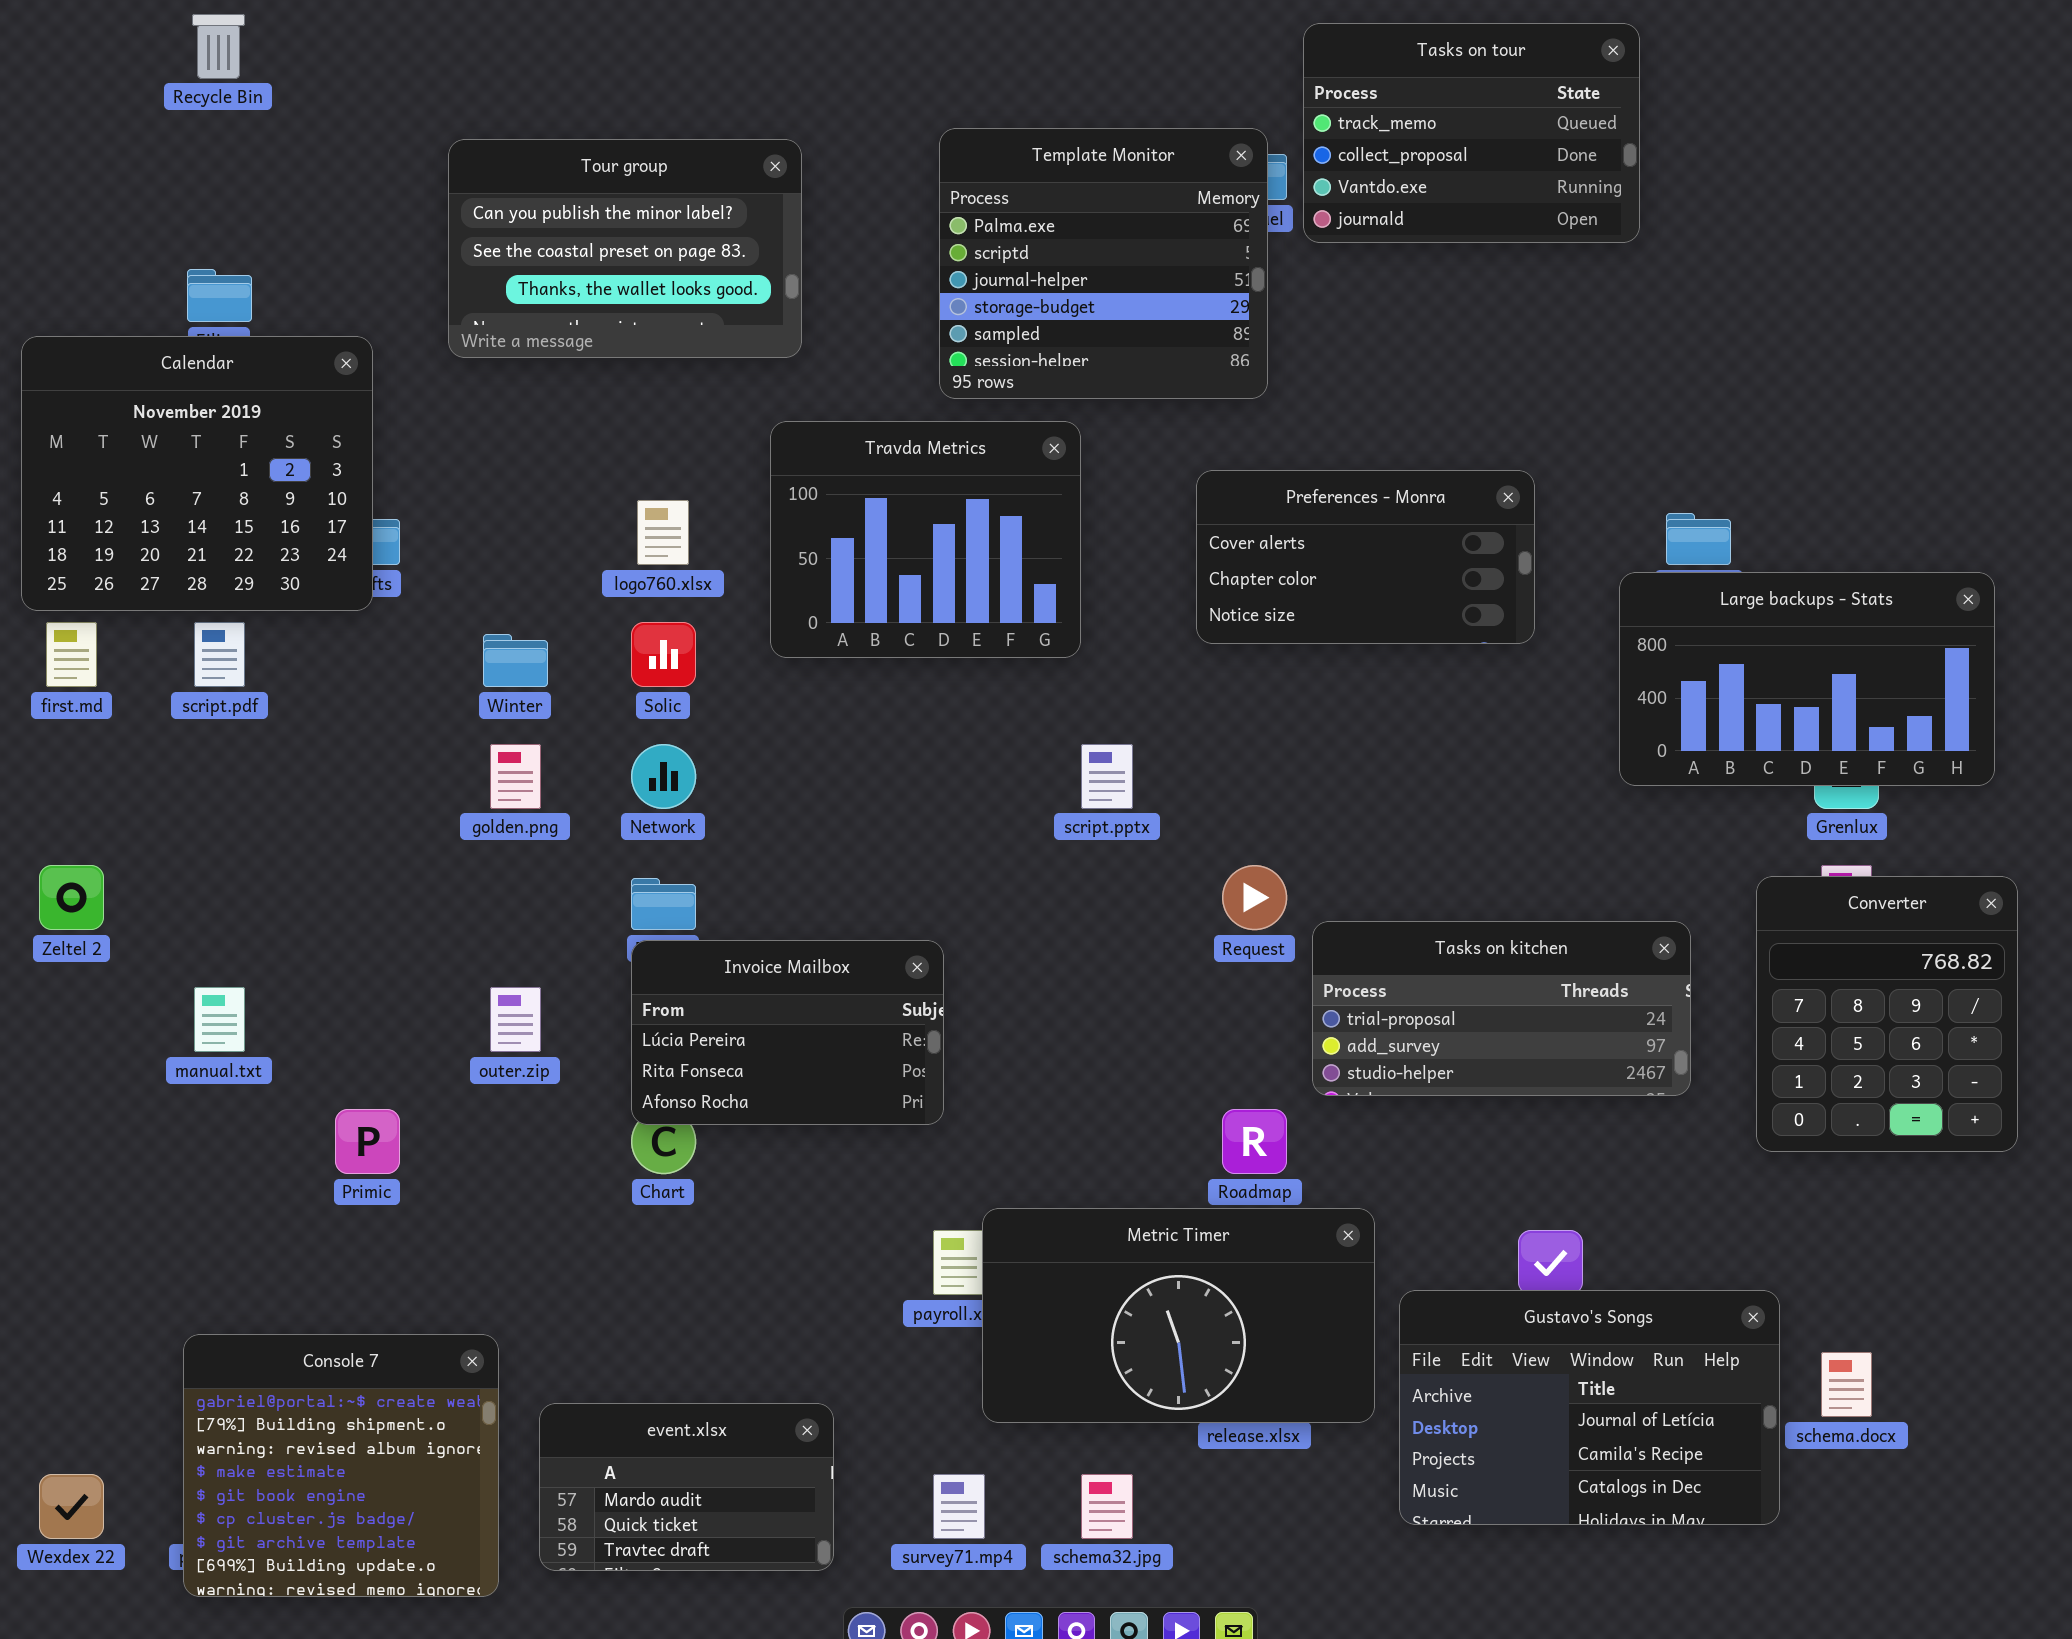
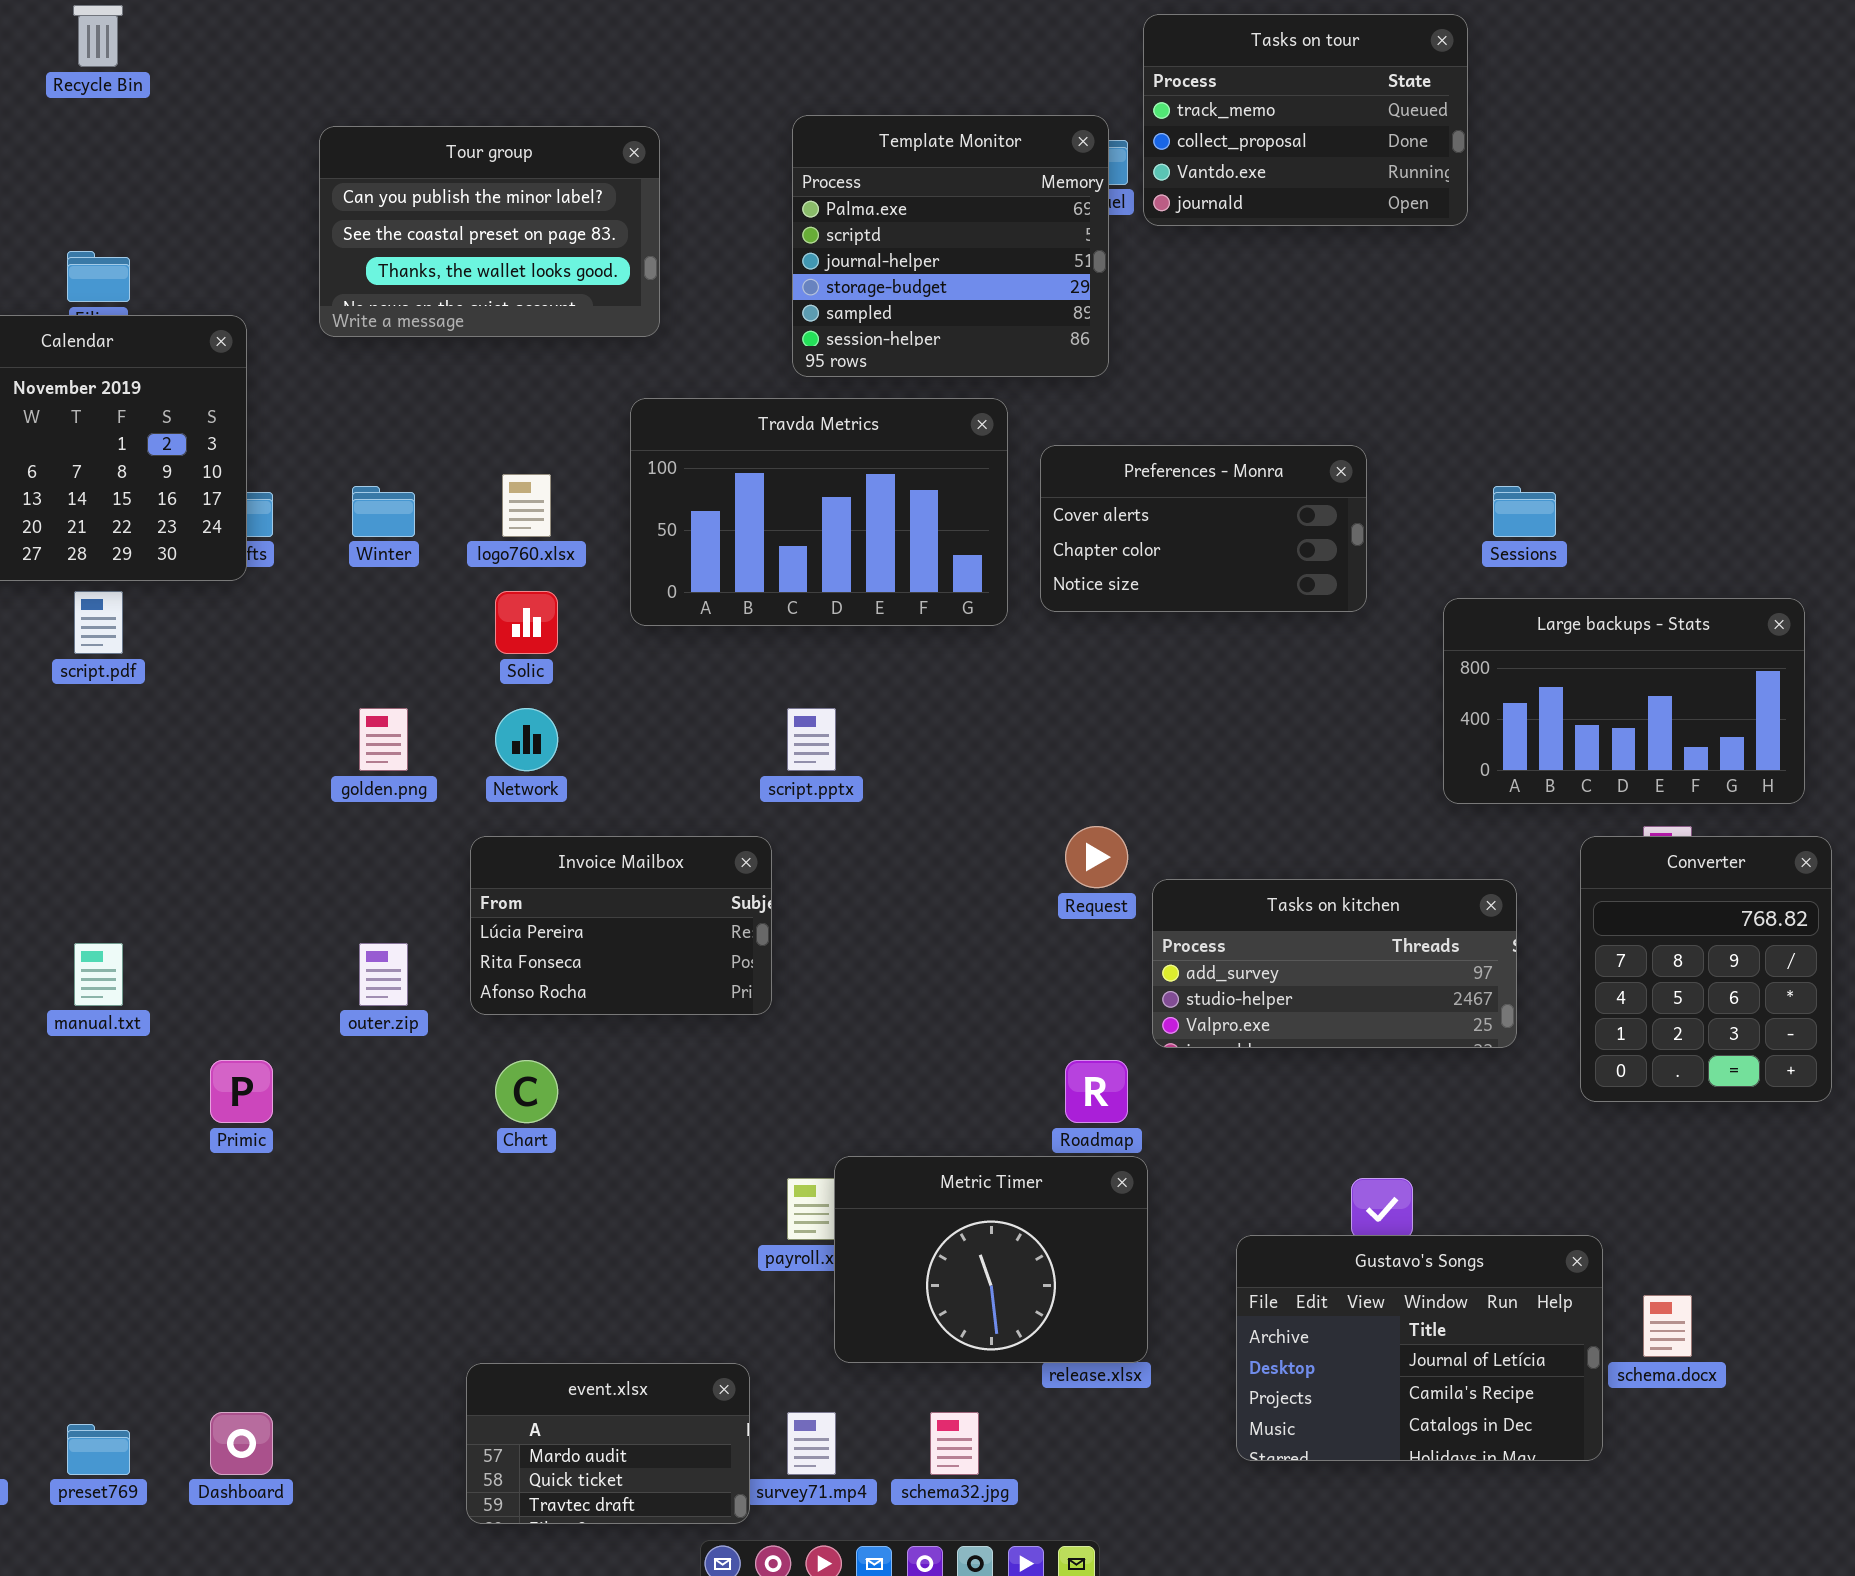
Travda Metrics: [770,421,1081,658] -> [630,398,1008,626], resized
Large backups - Stats: [1619,572,1995,786] -> [1443,598,1805,804], moved
Winter: [483,634,548,687] -> [352,486,415,537], moved
script.pptx: [1081,744,1133,809] -> [787,708,836,771], moved
Tasks on kitchen: [1312,921,1691,1096] -> [1152,879,1517,1048], scrolled down 1 row
Invoice Mailbox: [631,940,944,1125] -> [470,836,772,1015], moved
Metric Timer: [982,1208,1375,1423] -> [834,1156,1148,1363], resized
Console 7: [183,1334,499,1597] -> none, closed
event.xlsx: [539,1403,834,1571] -> [466,1363,750,1524], moved

